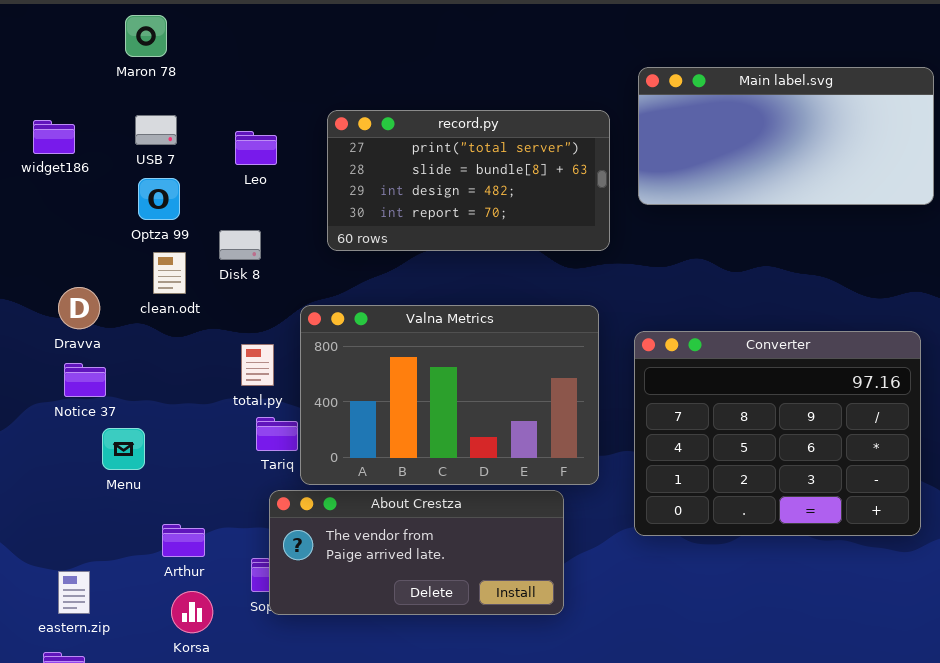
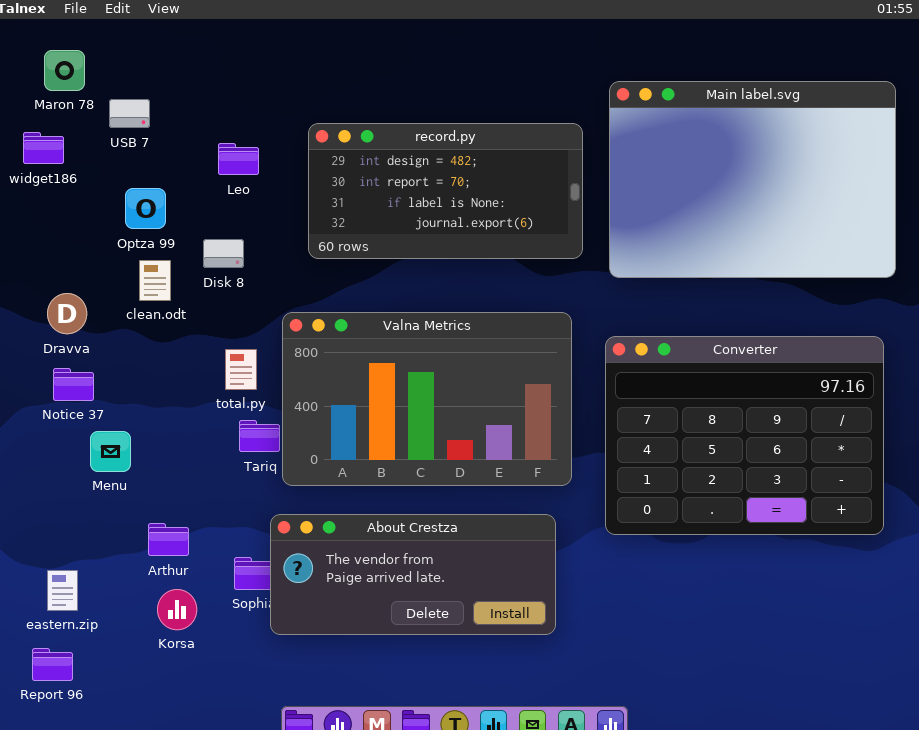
Maron 78: [125,15,167,57] -> [44,50,85,91], moved
Main label.svg: [638,67,934,205] -> [609,81,896,278], resized
record.py: [327,110,610,251] -> [308,123,583,259], scrolled down 2 rows
USB 7: [135,115,177,145] -> [109,99,150,128], moved
About Crestza: [269,490,564,615] -> [270,514,556,635], moved

